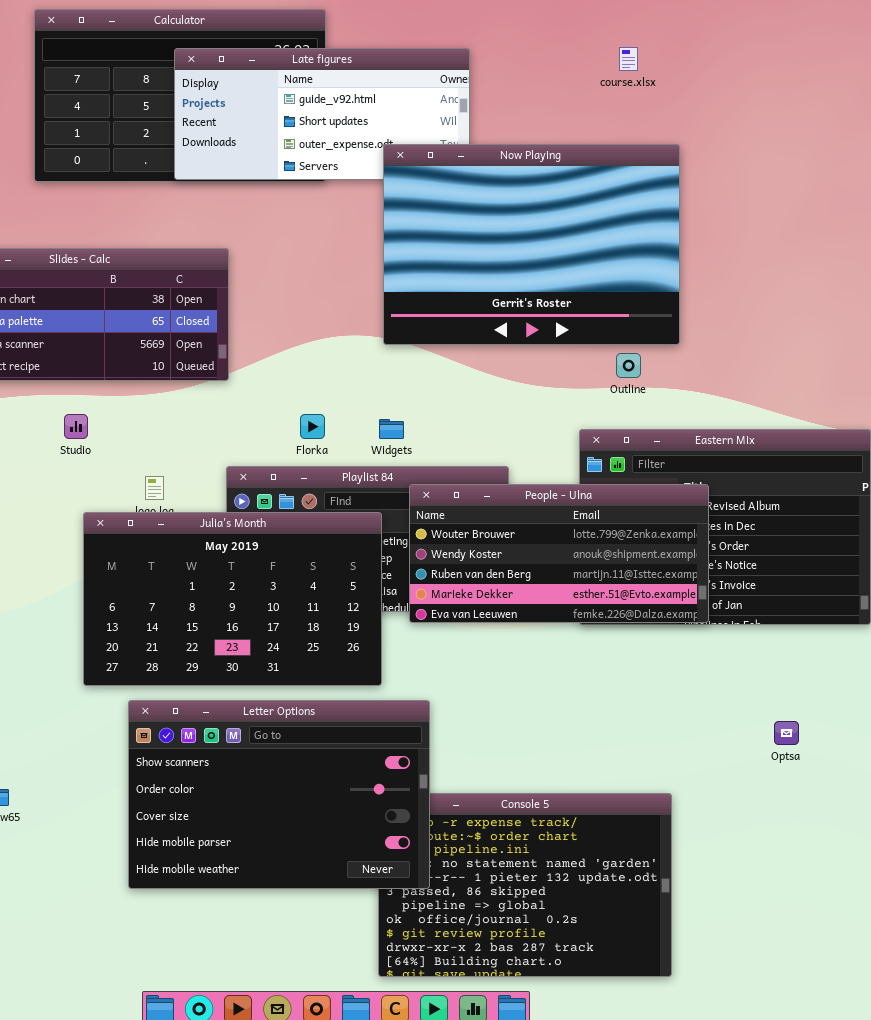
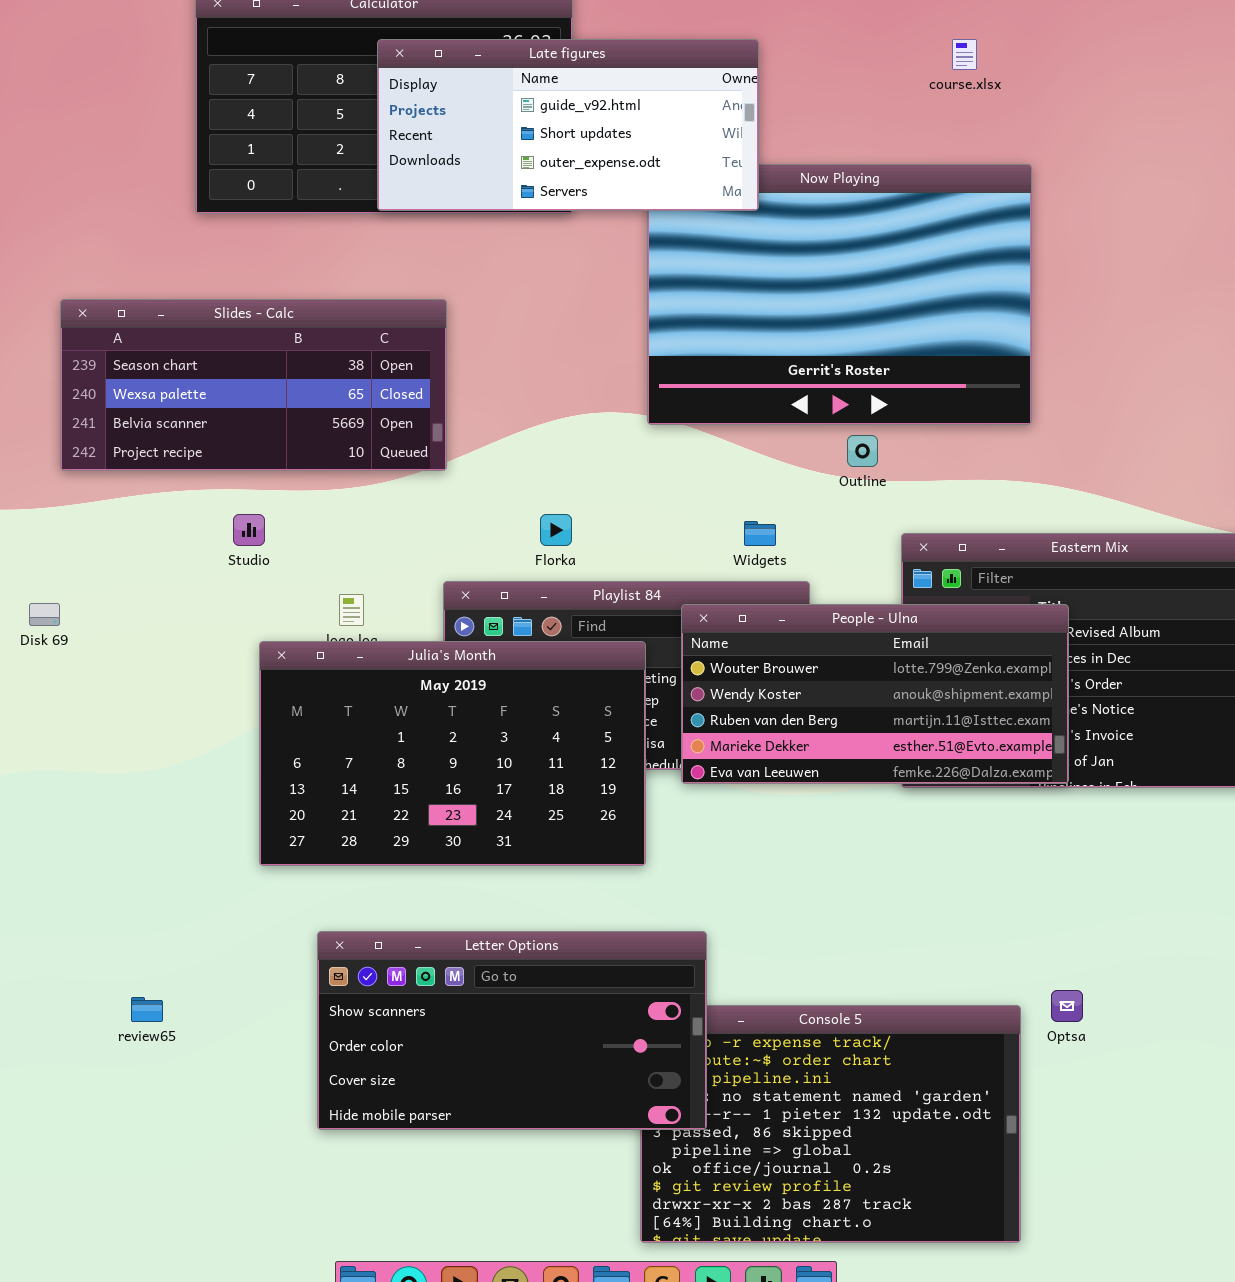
Late figures: [174,48,470,180] -> [377,39,759,211], raised
Outline: [616,353,641,378] -> [847,435,878,467], moved
Widgets: [379,419,404,439] -> [744,521,776,546], moved
Letter Options: [128,700,430,889] -> [317,931,707,1130], resized
Optsa: [774,721,799,745] -> [1051,990,1083,1022], moved

